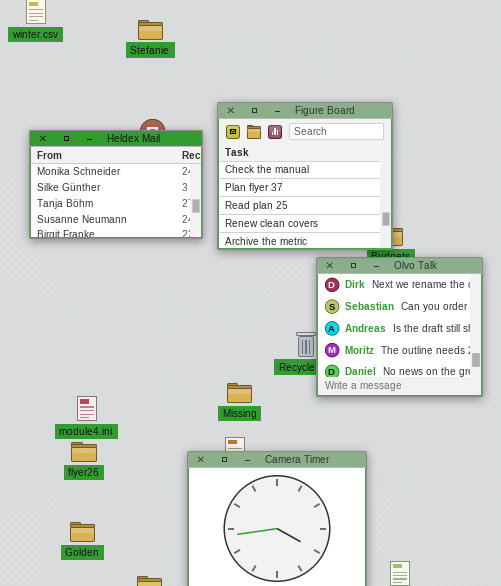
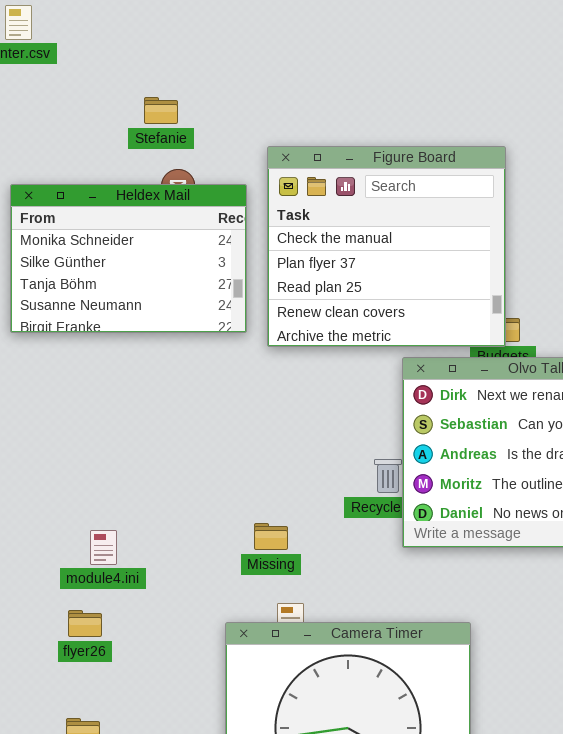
Stefanie: [138,20,163,40] -> [144,97,178,124], moved
Missing: [227,383,252,403] -> [254,523,288,550], moved
module4.ini: [77,396,97,421] -> [90,530,117,565], moved

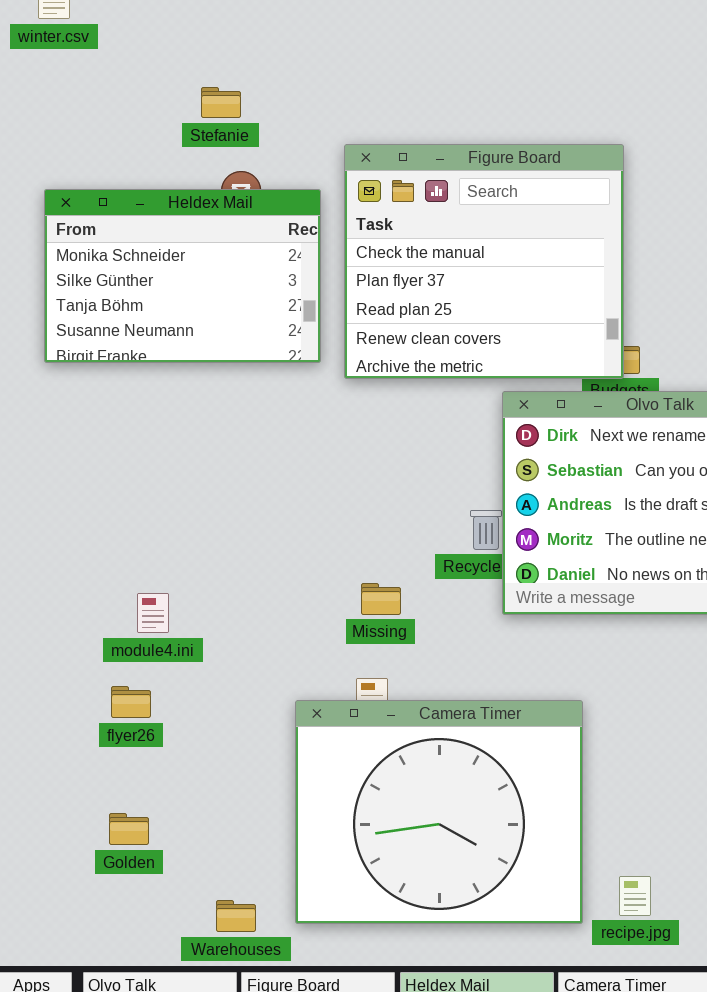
Missing: [254,523,288,550] -> [361,583,401,615], moved

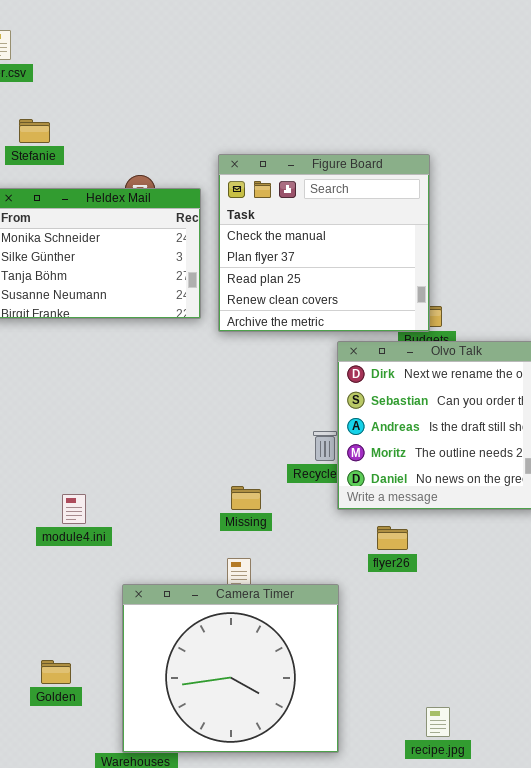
Stefanie: [201,87,241,118] -> [19,119,50,143], moved
flyer26: [111,686,151,718] -> [377,526,408,550], moved
Camera Timer: [295,700,583,924] -> [122,584,339,753], moved

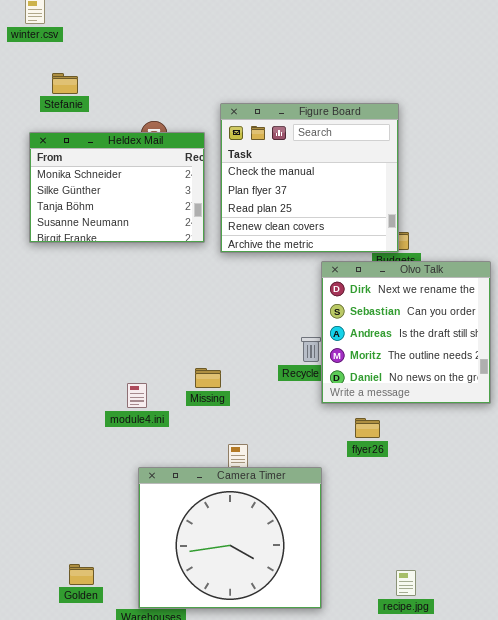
Missing: [231,486,261,510] -> [195,368,221,388], moved
module4.ini: [62,494,86,524] -> [127,383,147,408], moved
Golden: [41,660,71,684] -> [69,564,94,585], moved

